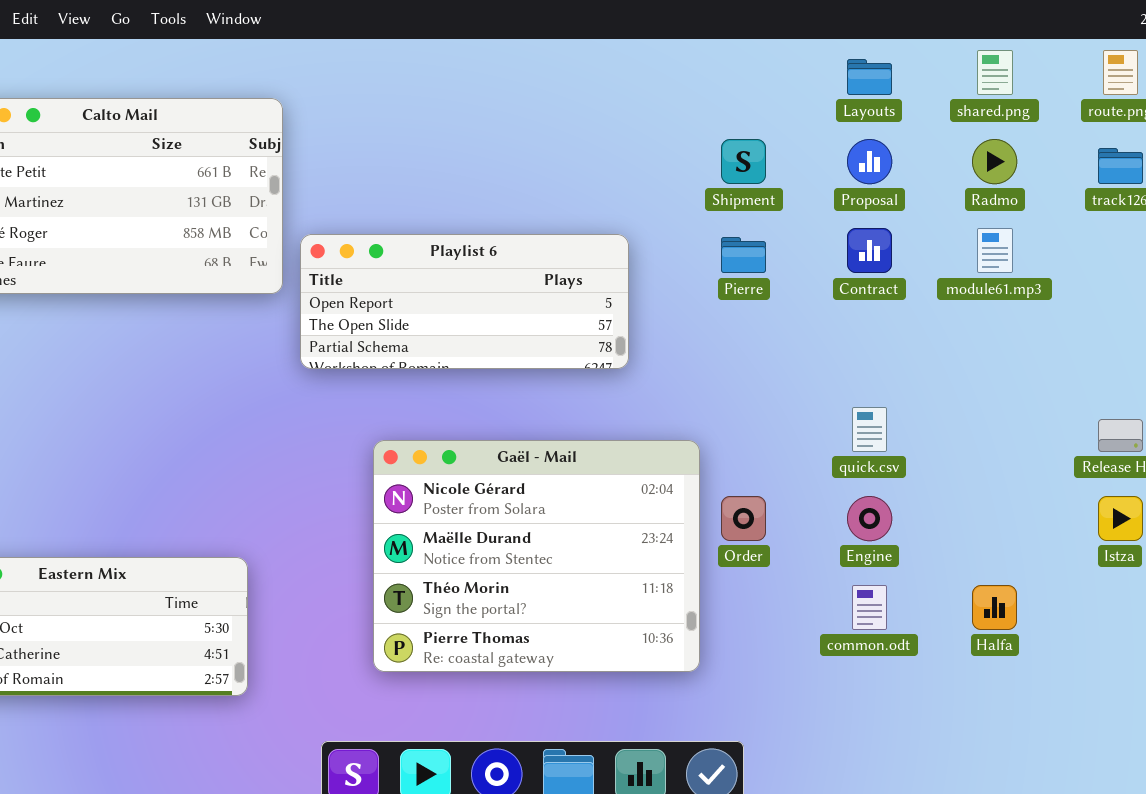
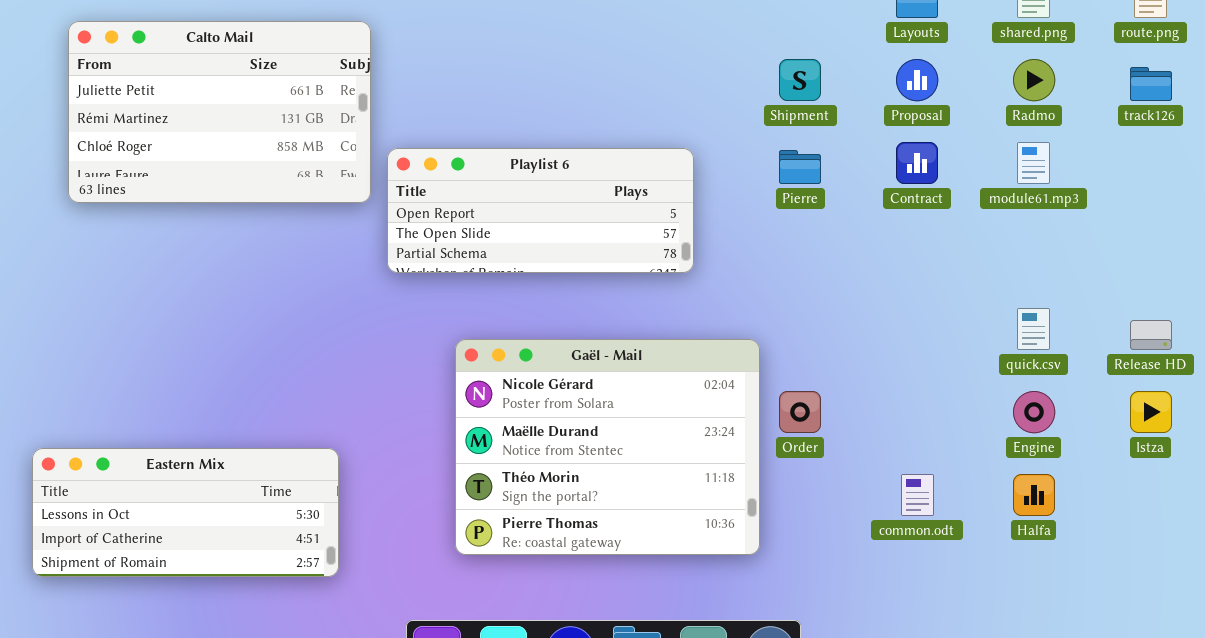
quick.csv: [852,407,887,452] -> [1017,308,1050,350], moved
Engine: [847,496,892,541] -> [1013,391,1055,433], moved

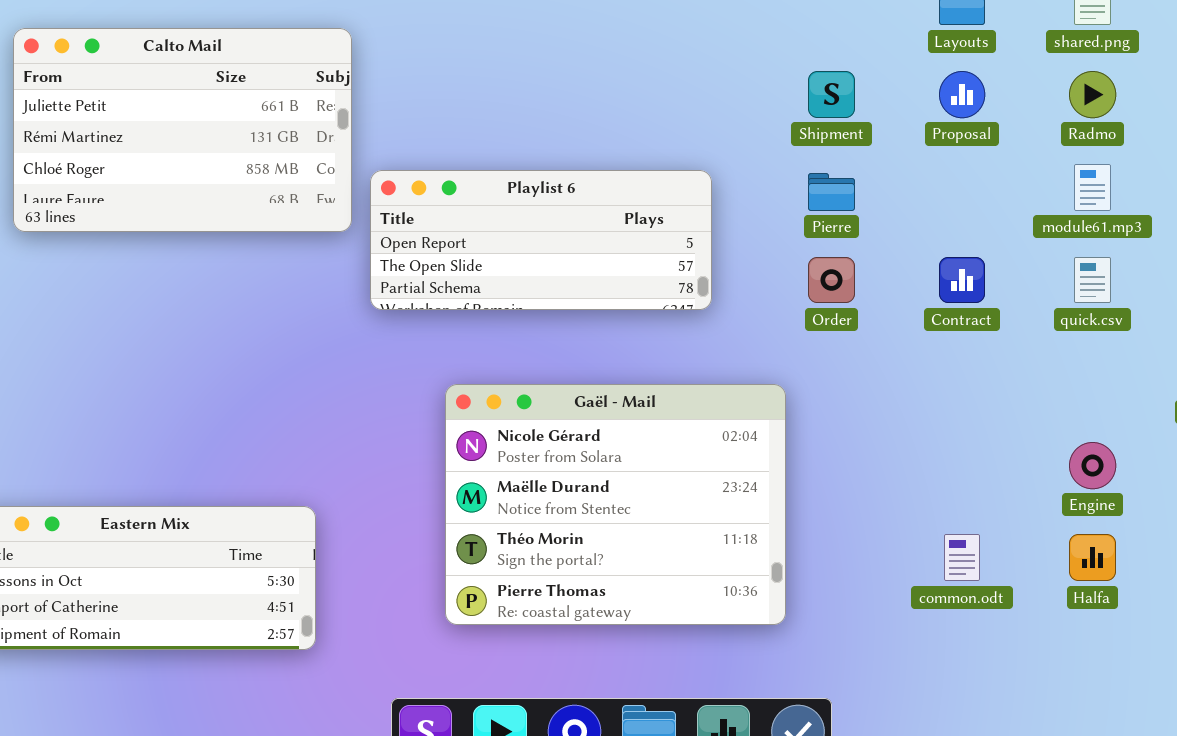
Contract: [896,142,938,184] -> [939,257,985,303], moved
quick.csv: [1017,308,1050,350] -> [1074,257,1111,303], moved
Order: [779,391,821,433] -> [808,257,855,303], moved

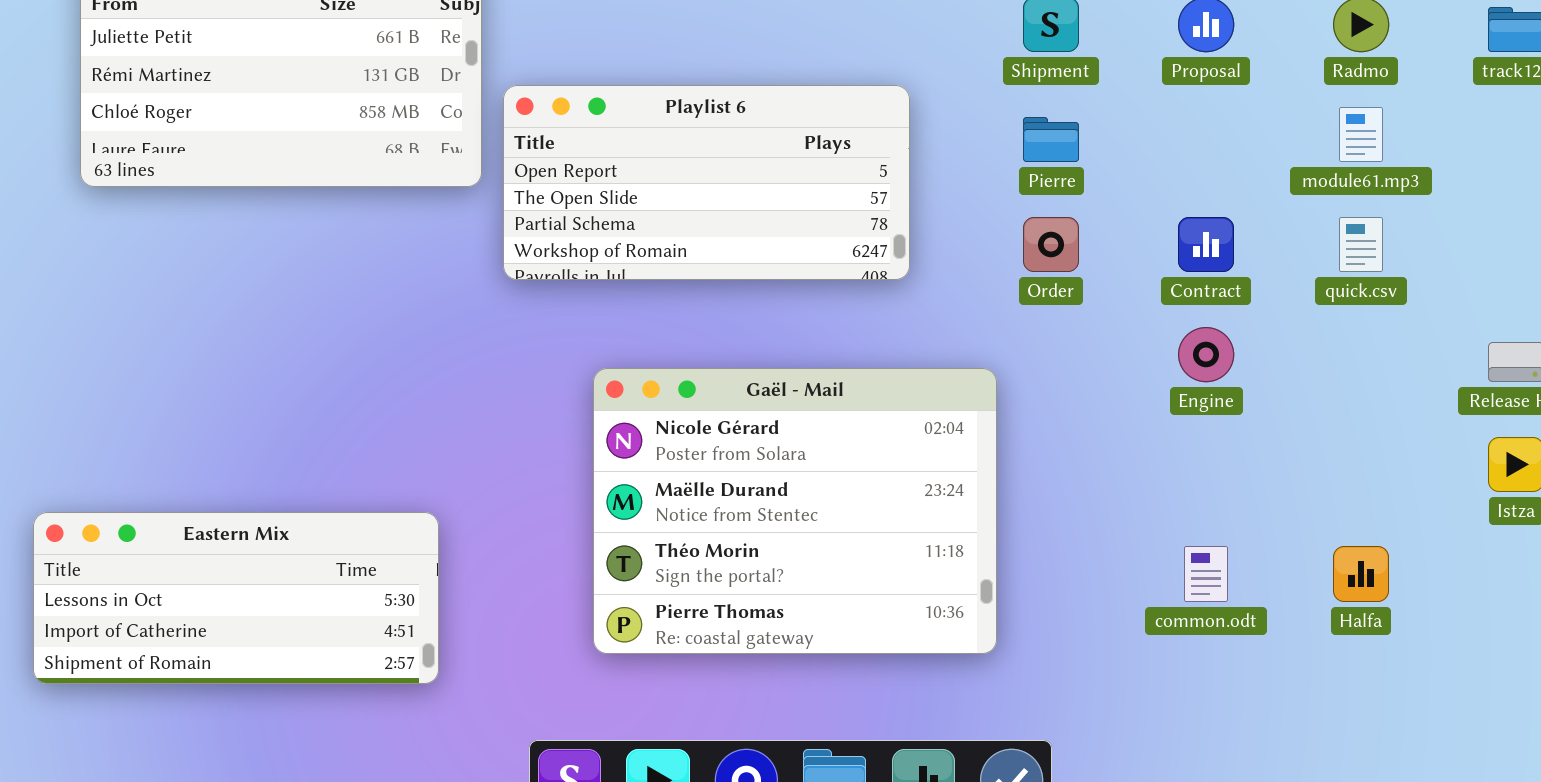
Playlist 6: [370,170,712,310] -> [503,85,910,280], resized
Engine: [1069,442,1116,489] -> [1178,327,1234,382], moved

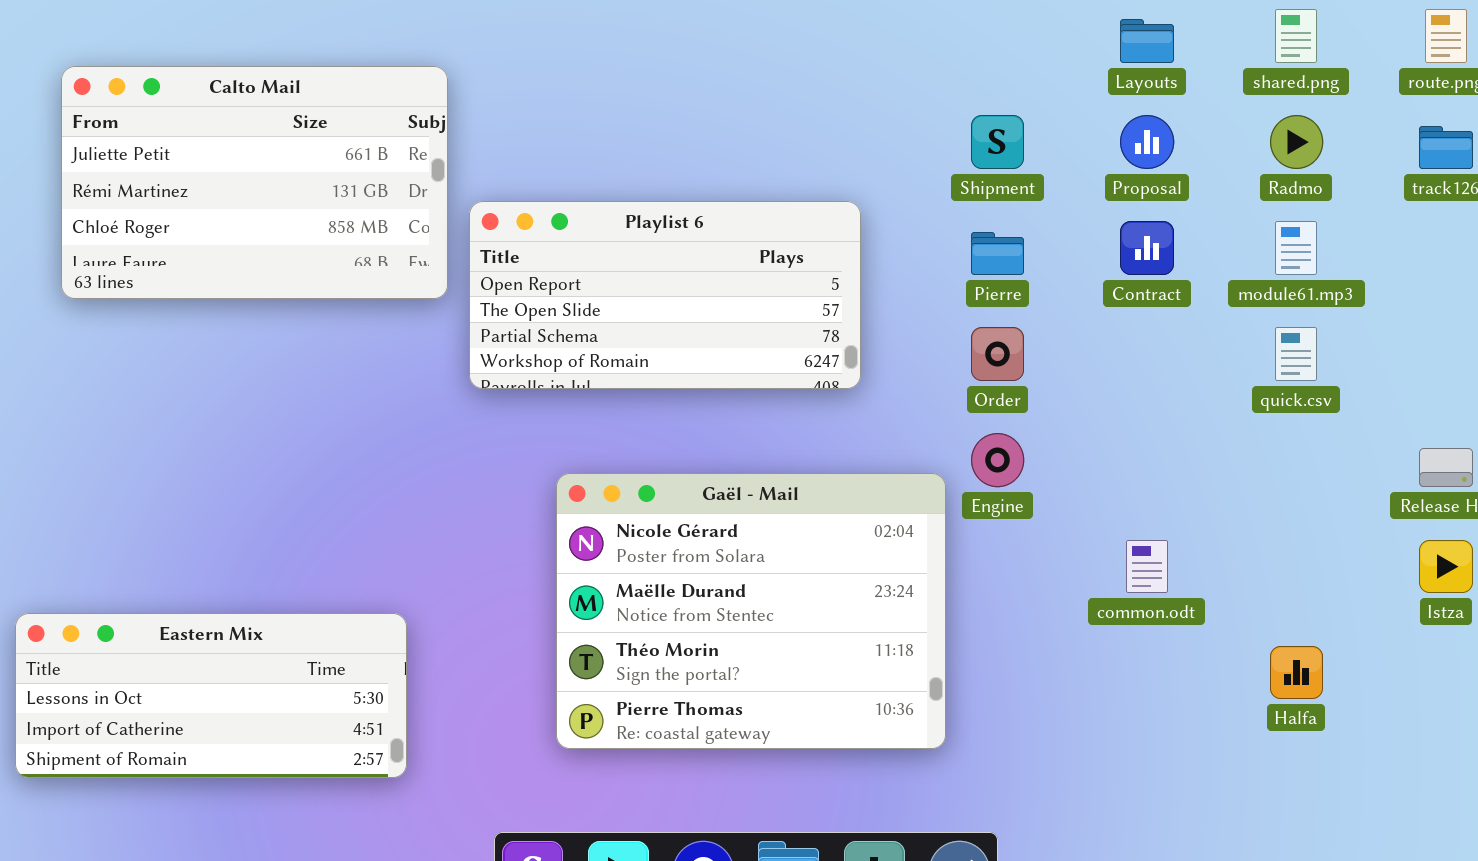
Contract: [1178,217,1234,272] -> [1120,221,1174,275], moved
Engine: [1178,327,1234,382] -> [971,433,1024,487], moved
common.odt: [1184,546,1228,602] -> [1126,540,1168,593], moved

